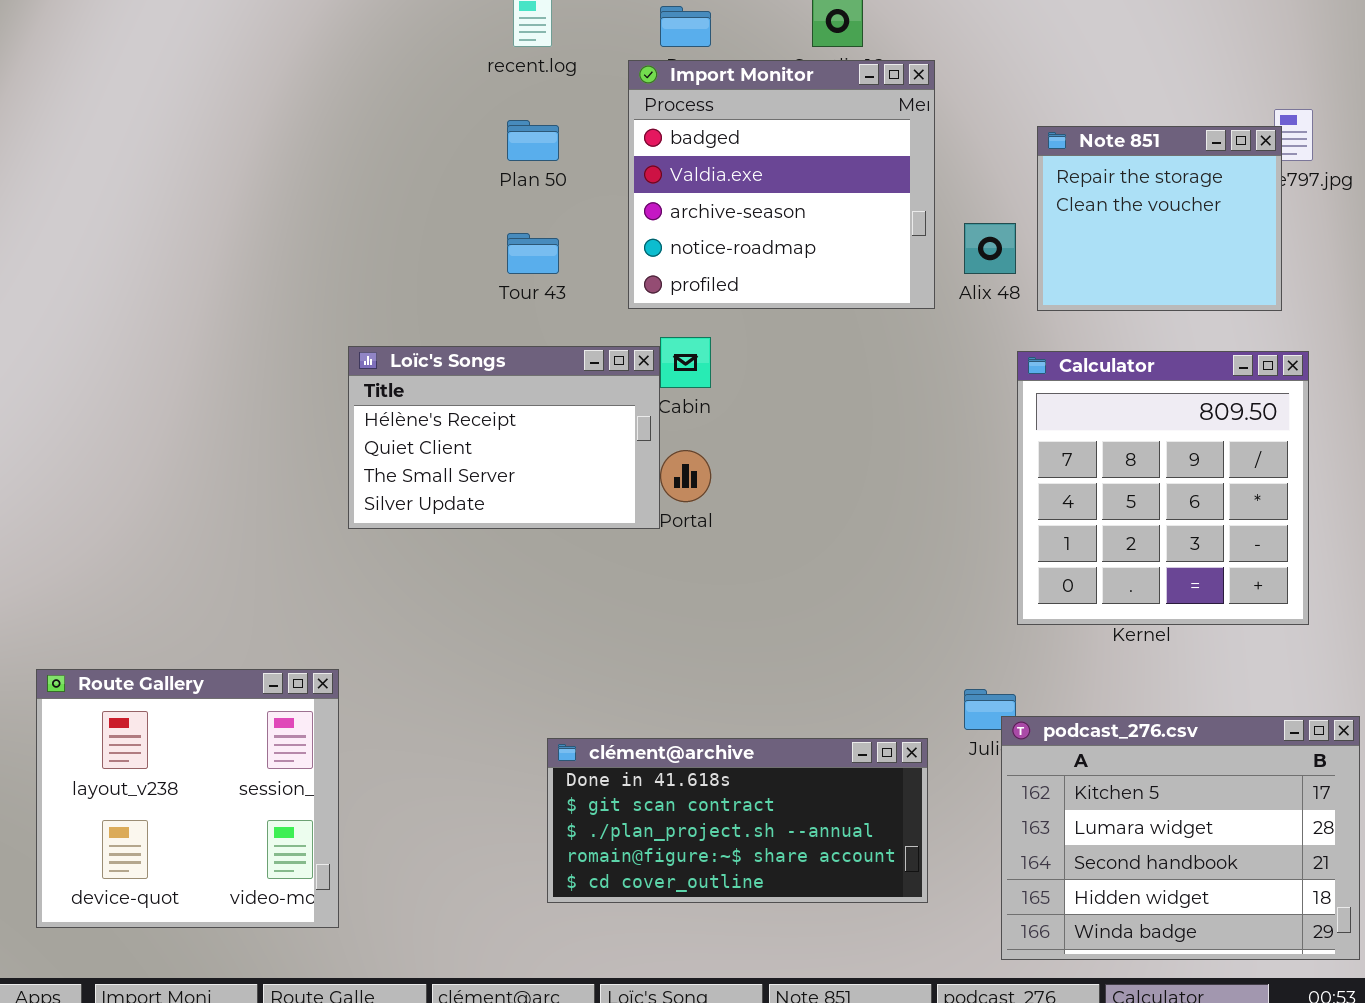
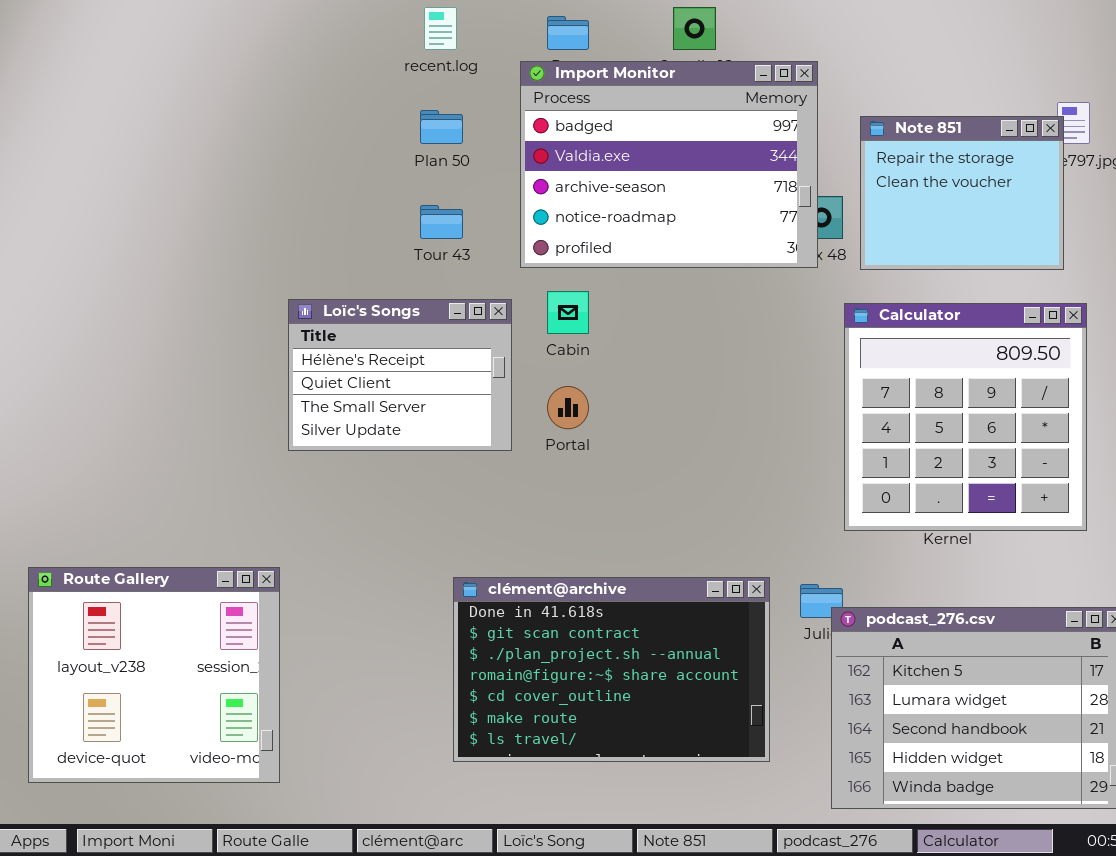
Import Monitor: [628,60,935,309] -> [520,61,818,268], resized
Loïc's Songs: [348,346,660,529] -> [288,299,512,451], resized
clément@archive: [547,738,928,903] -> [453,577,770,762], resized

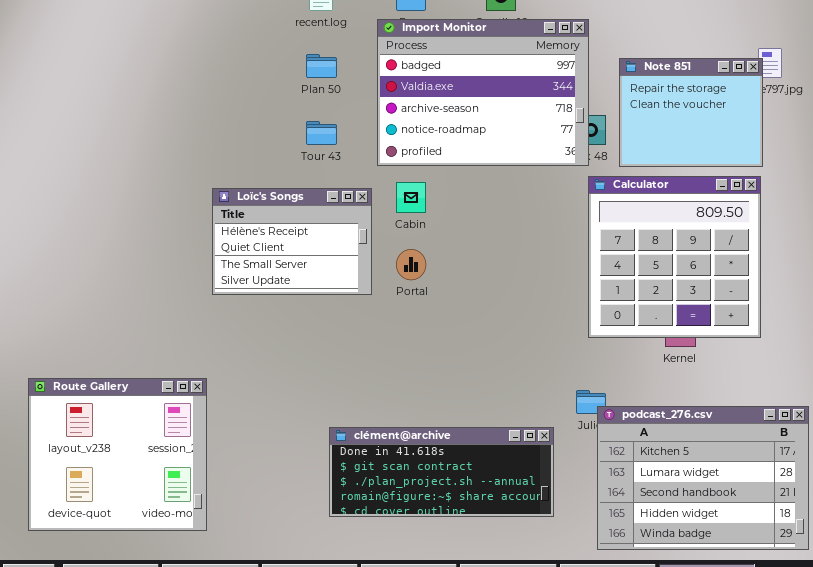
Calculator: [844,303,1087,531] -> [588,176,761,338], moved
clément@archive: [453,577,770,762] -> [329,427,554,517], resized

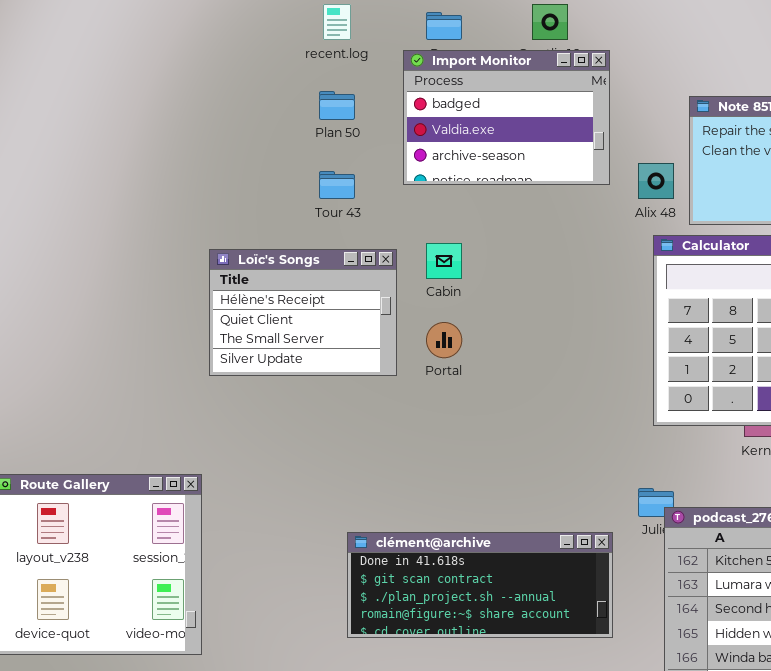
Import Monitor: [377,19,589,166] -> [403,50,610,185], resized

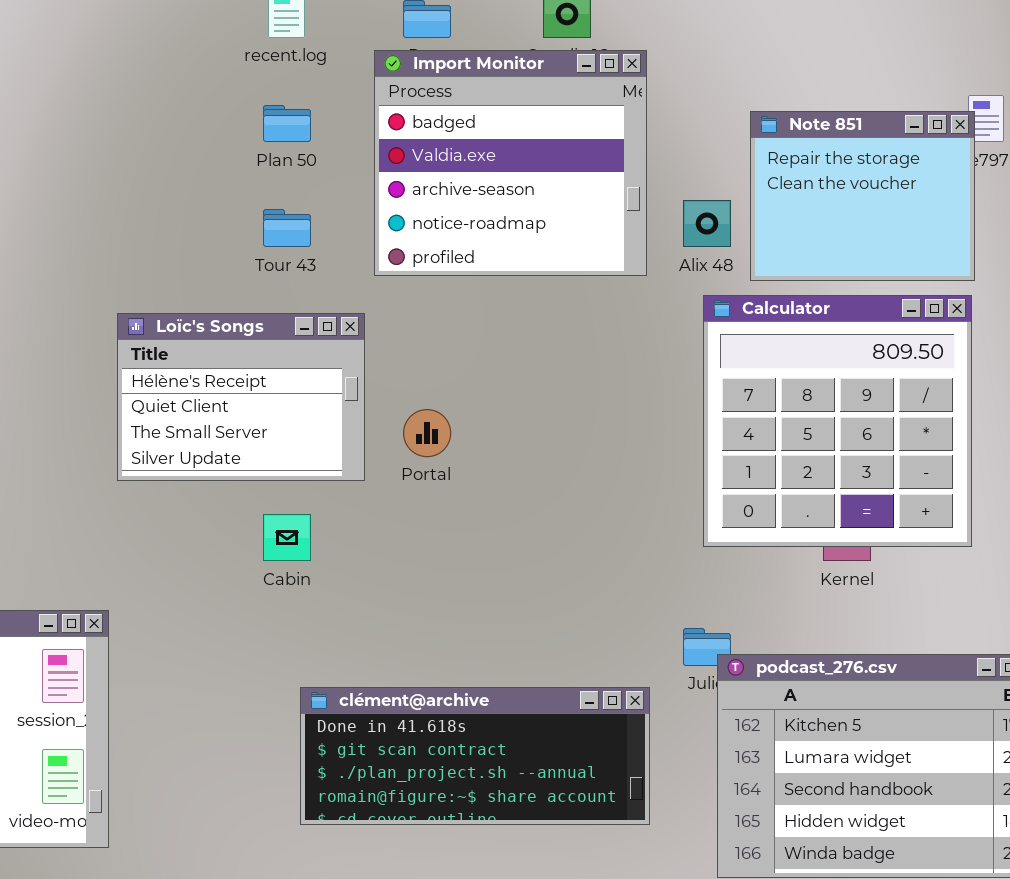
Import Monitor: [403,50,610,185] -> [374,50,647,276], resized
Cabin: [426,243,462,279] -> [263,514,311,561], moved

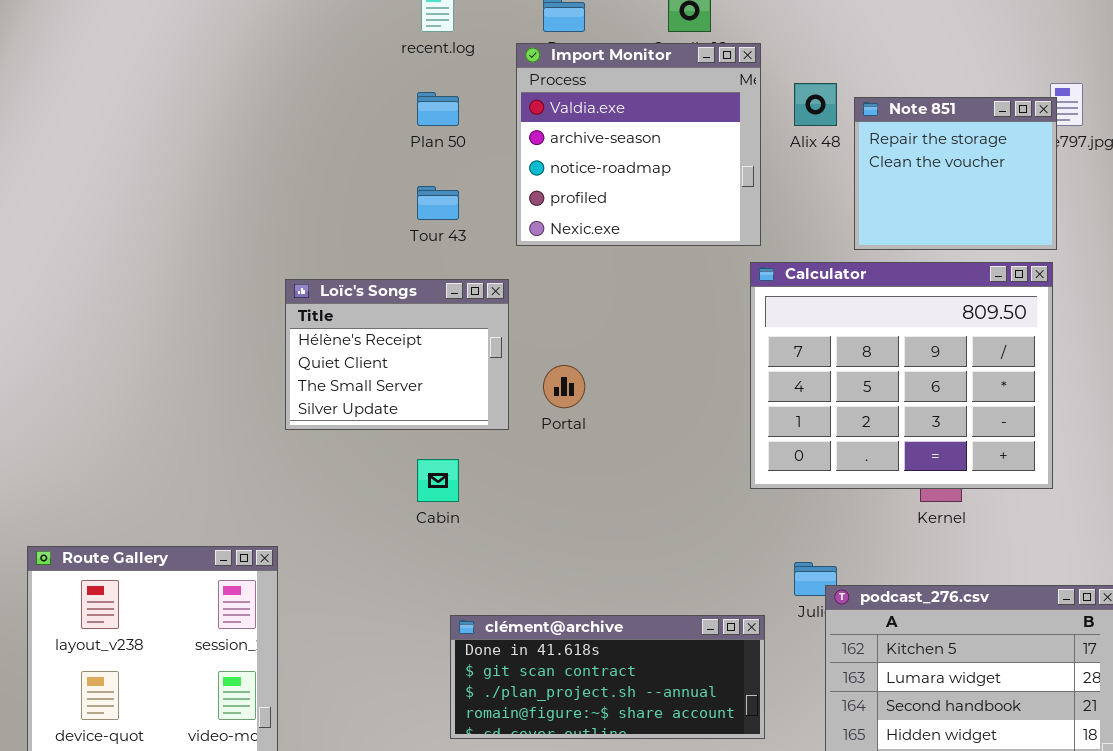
Import Monitor: [374,50,647,276] -> [516,43,761,246], scrolled down 1 row
Alix 48: [683,200,731,247] -> [794,83,837,126], moved
Calculator: [703,295,972,547] -> [750,262,1053,489], resized

